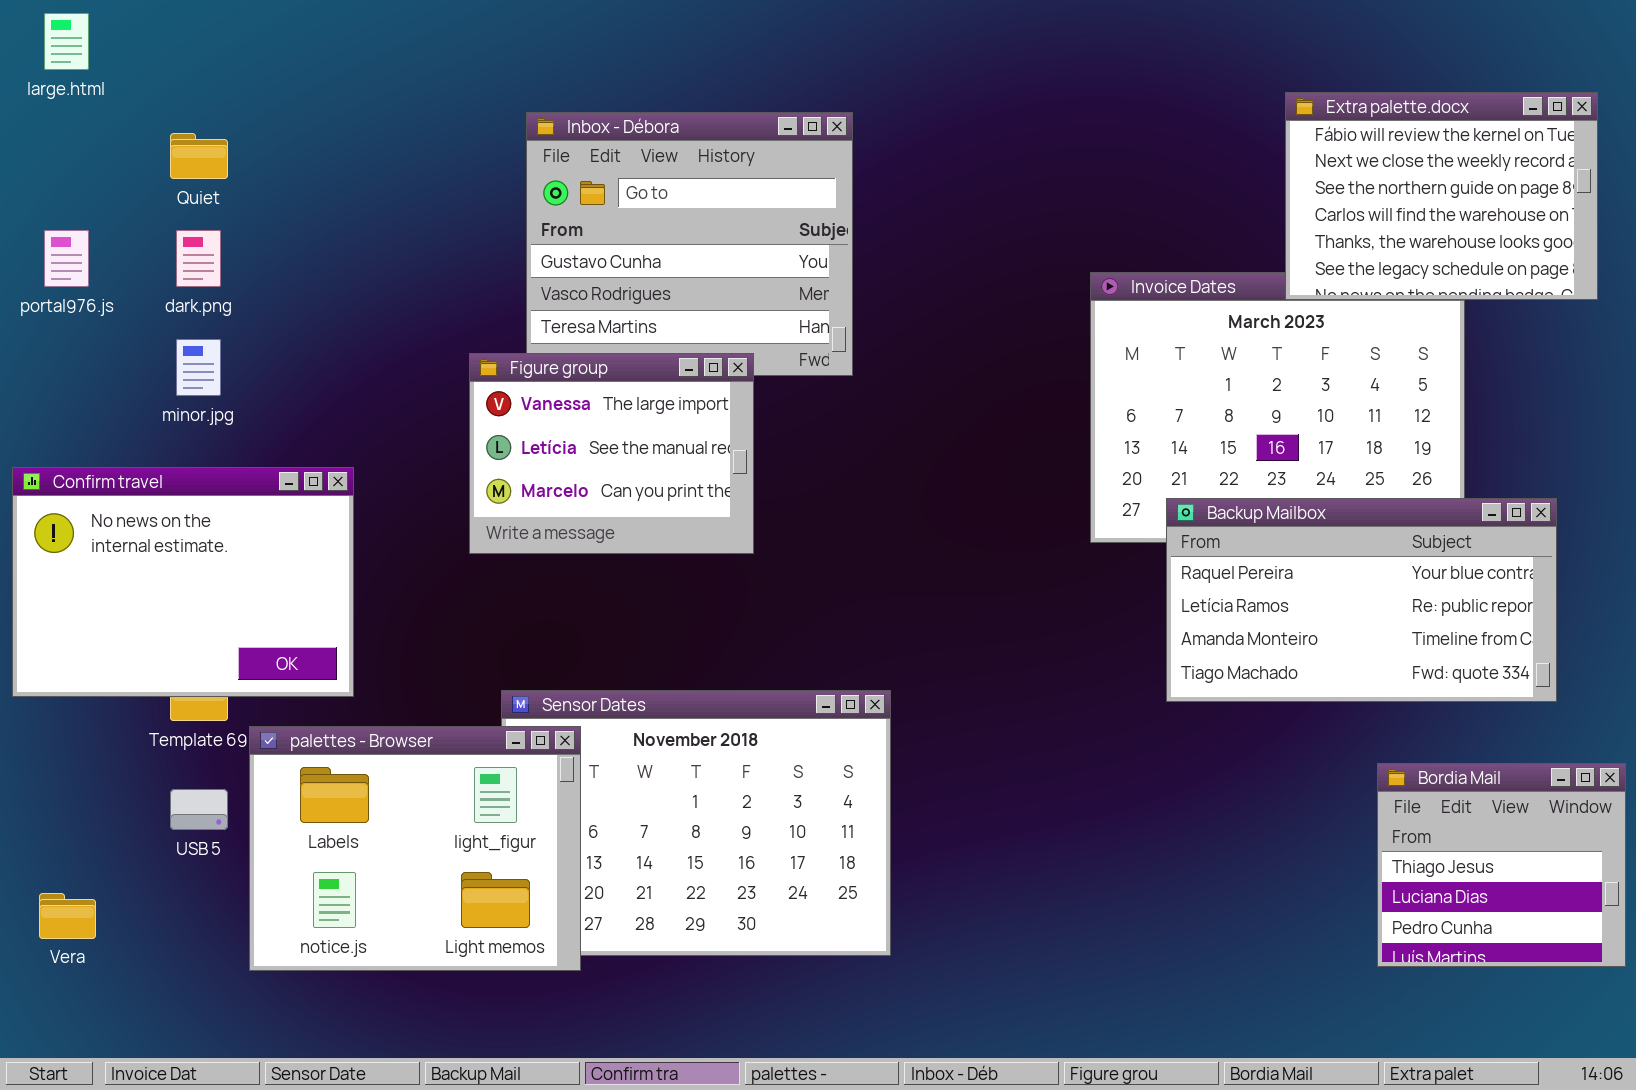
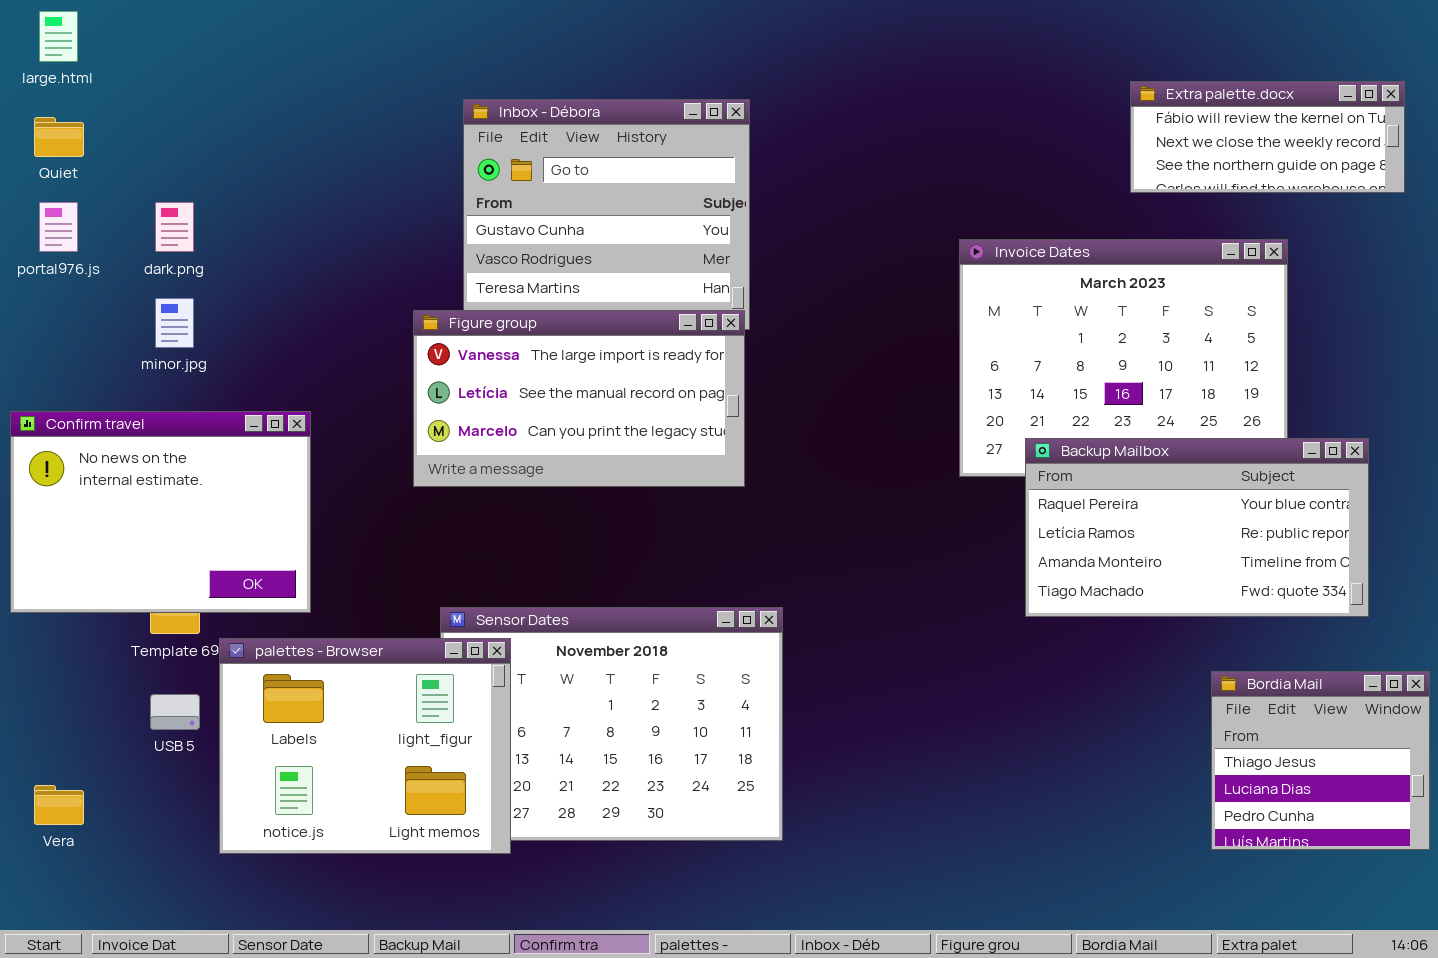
Extra palette.docx: [1285,92,1598,300] -> [1130,81,1405,193], resized
Quiet: [170,133,228,179] -> [34,117,84,157], moved
Figure group: [469,353,754,554] -> [413,310,745,487], resized

